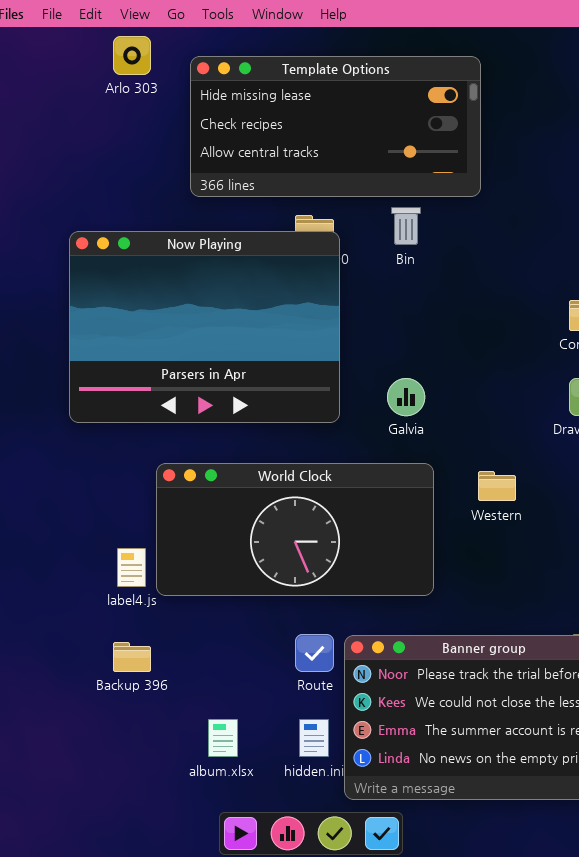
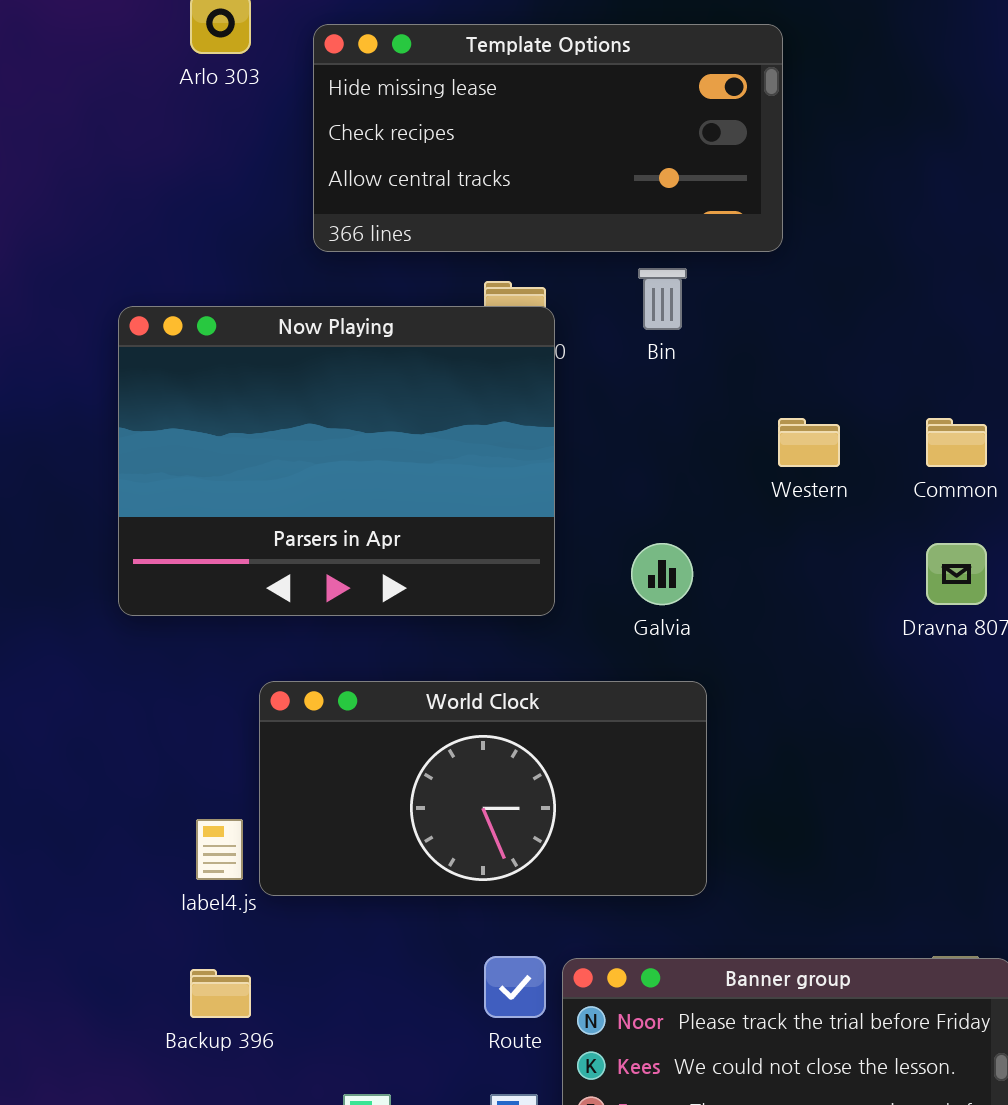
Western: [478,471,516,501] -> [778,418,840,467], moved

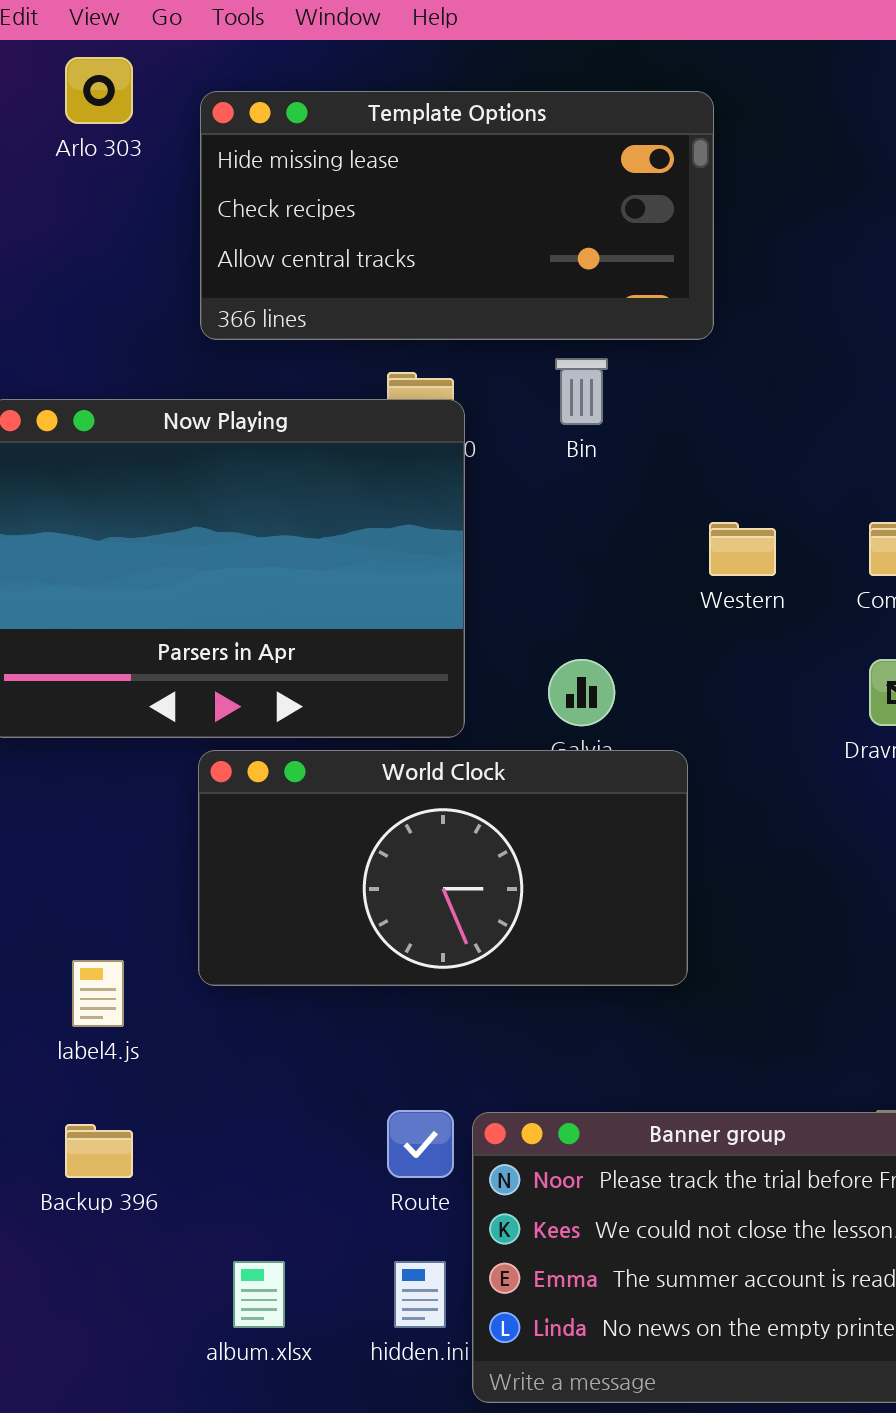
World Clock: [259,681,707,896] -> [198,750,688,986], moved

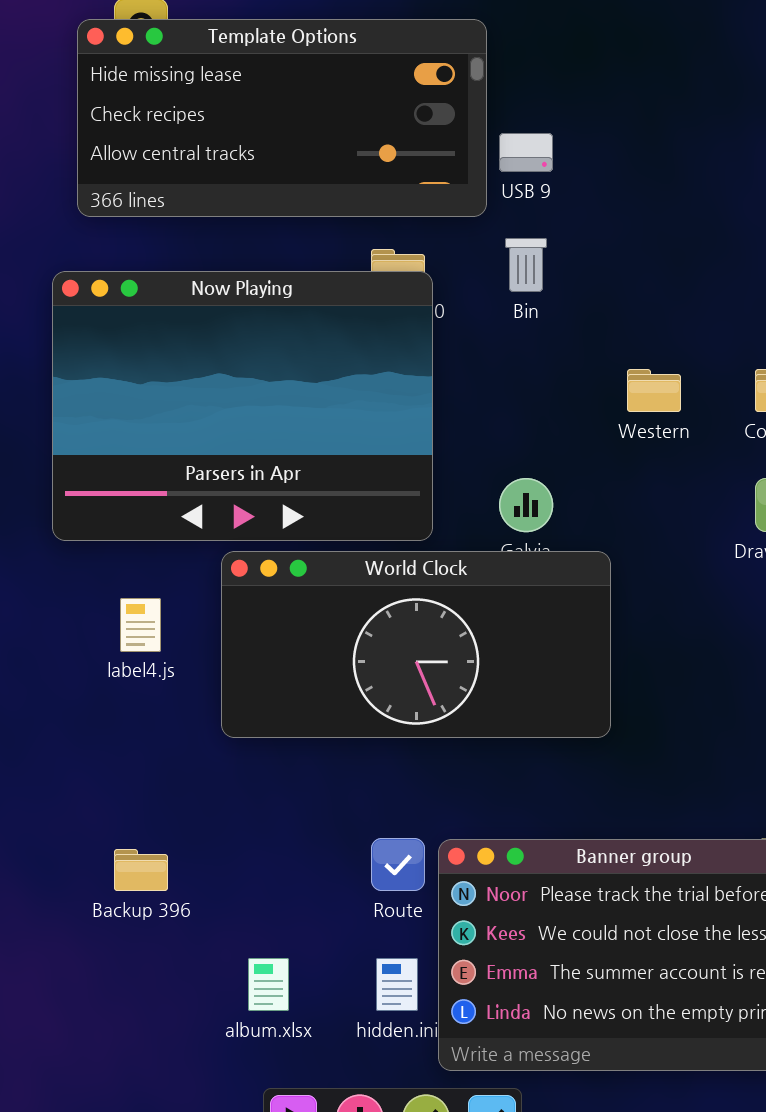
Template Options: [200,91,714,340] -> [77,19,487,217], moved
label4.js: [72,960,124,1027] -> [120,598,161,652], moved

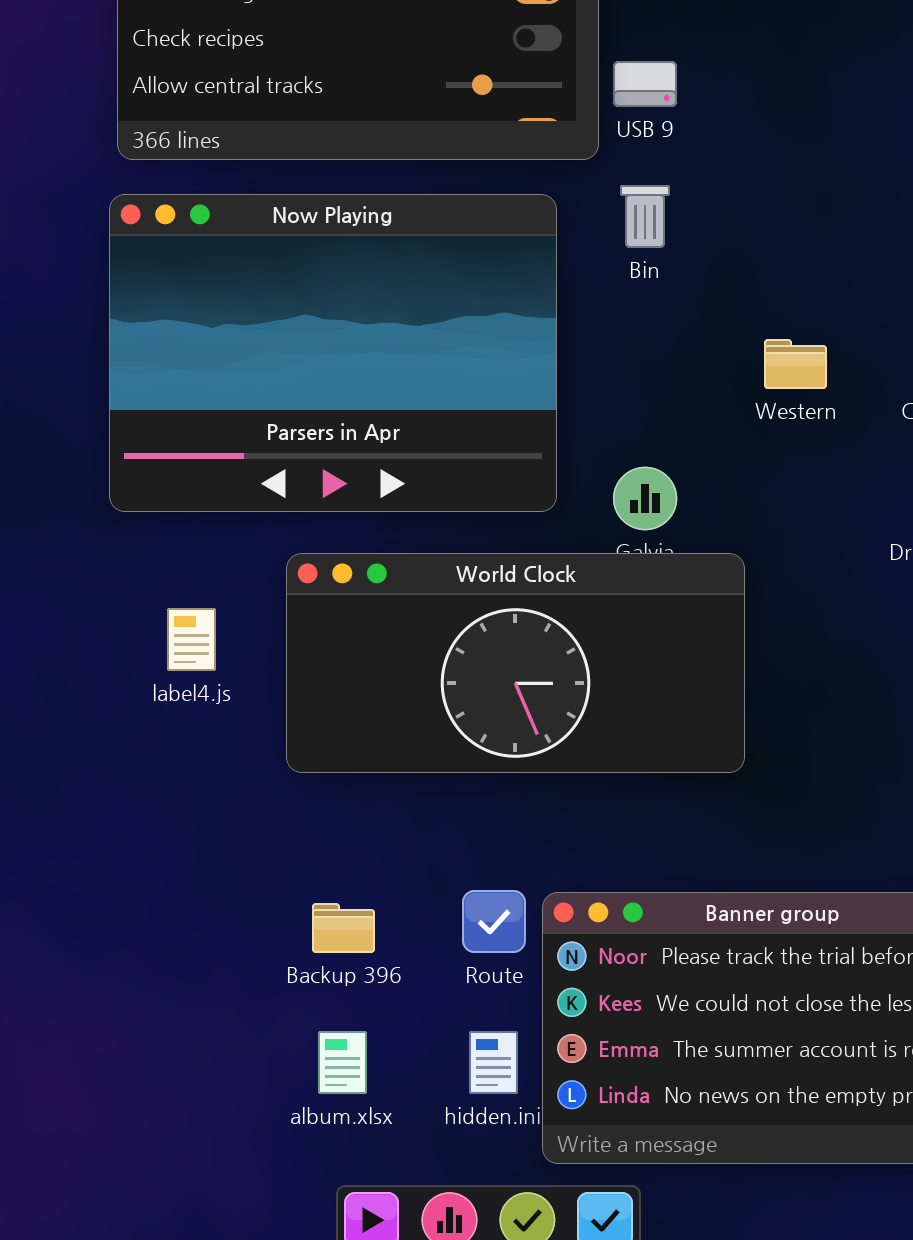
Now Playing: [52,271,433,541] -> [109,194,557,512], moved
Backup 396: [114,849,168,891] -> [312,903,375,953], moved

